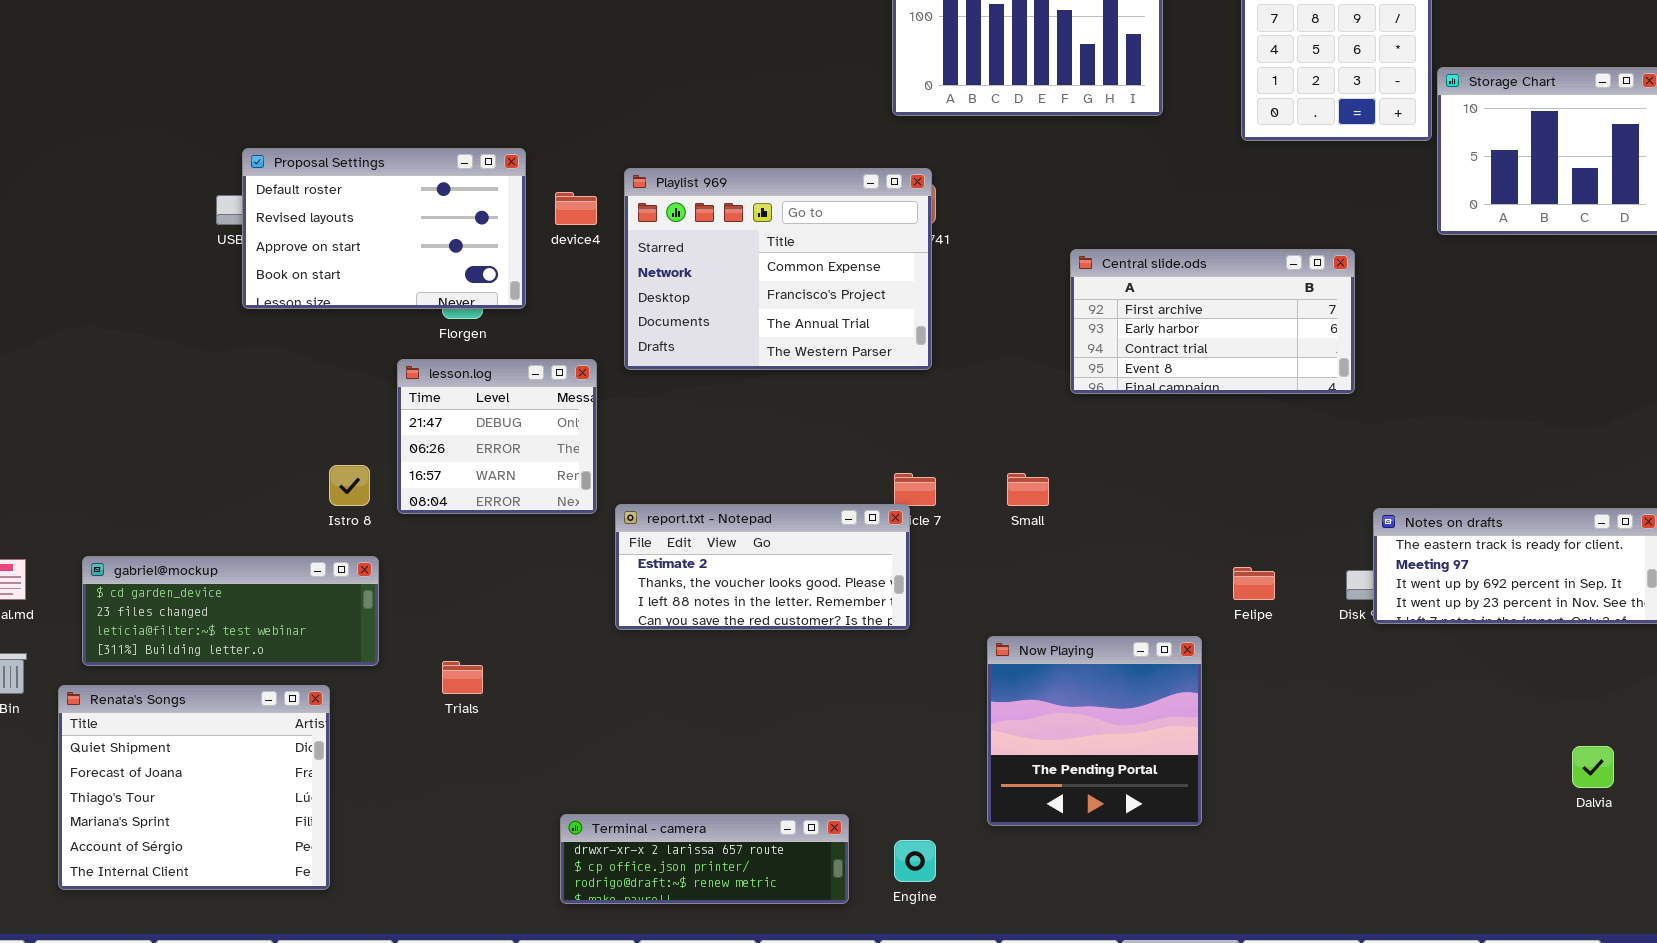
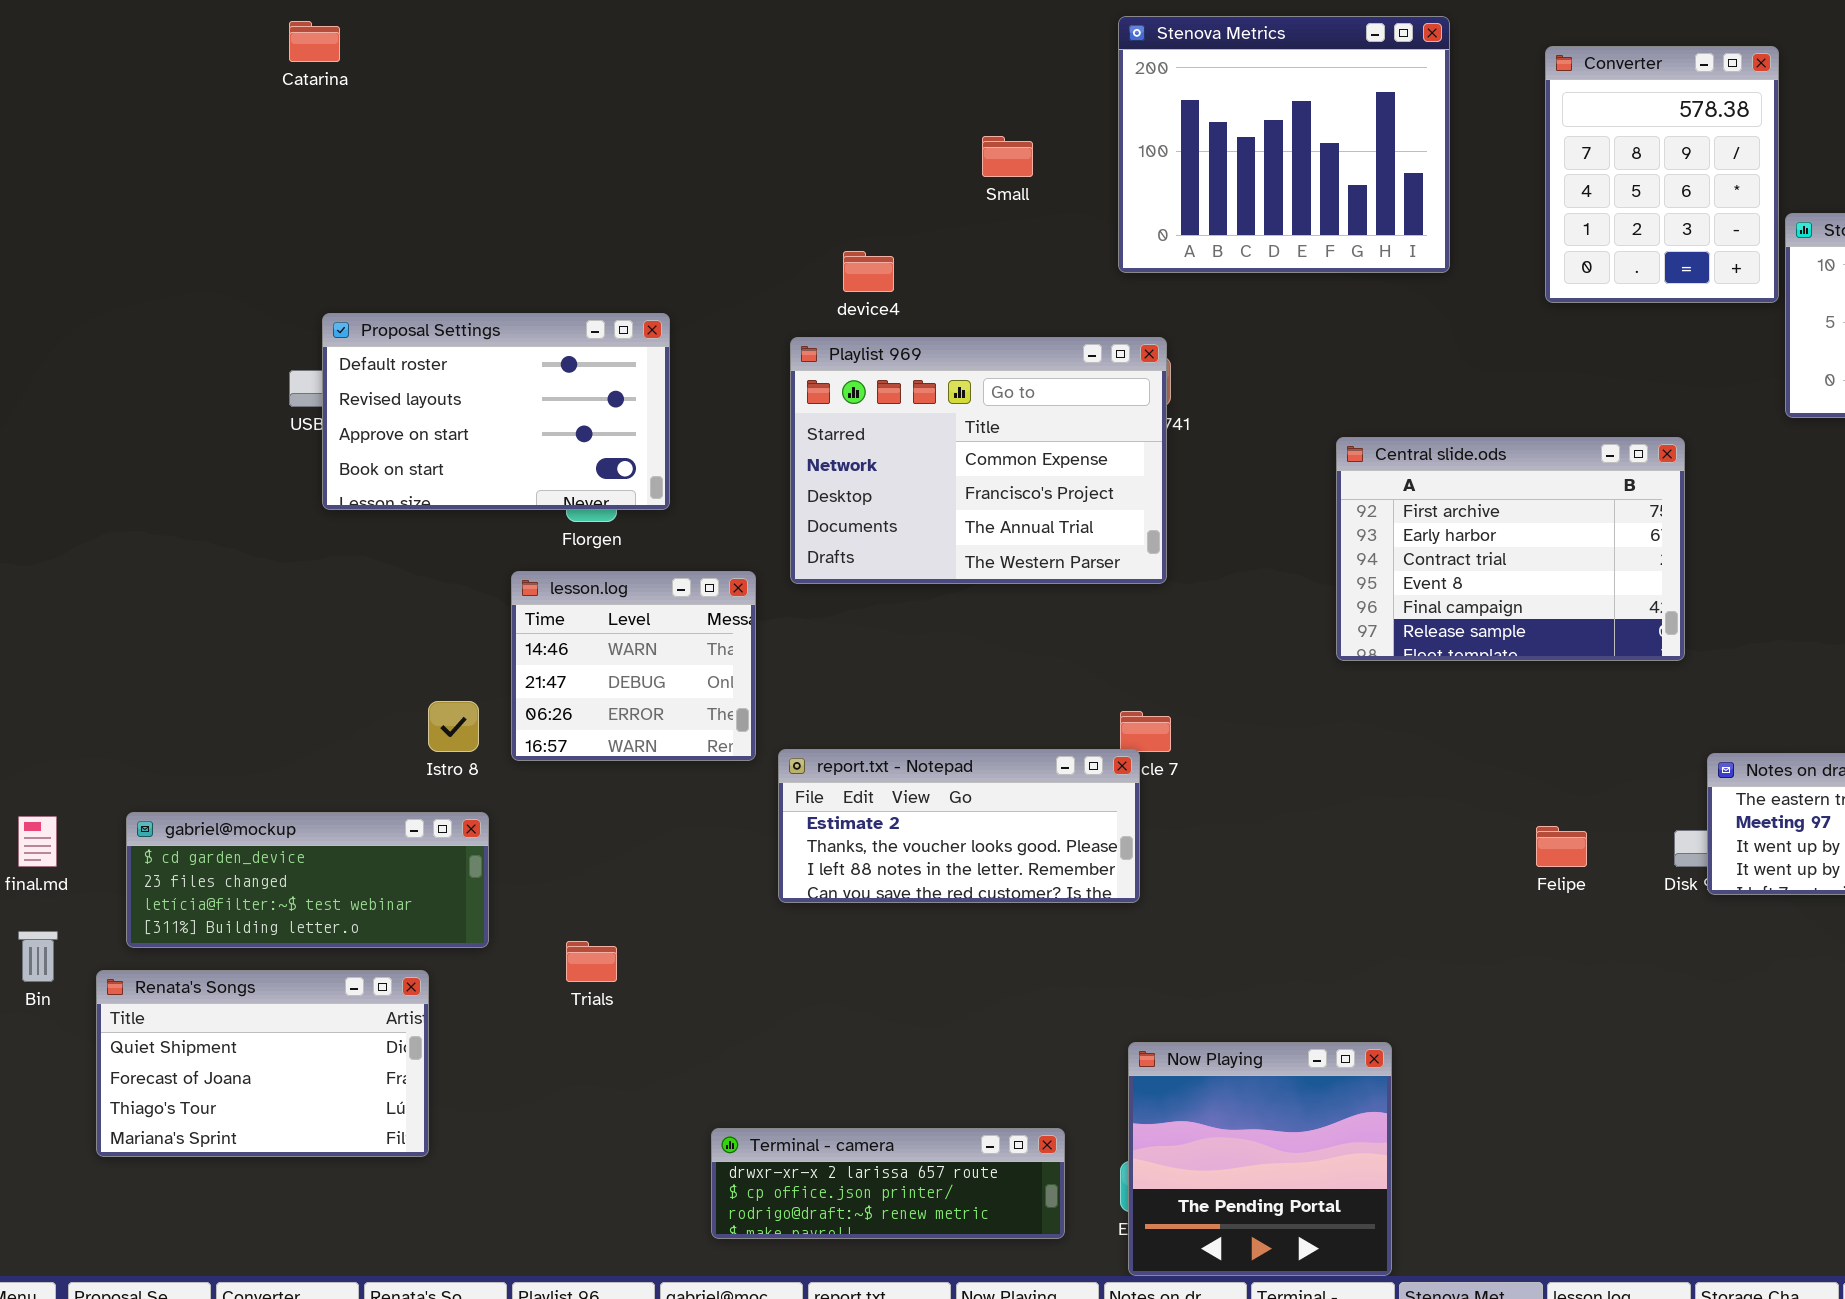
device4: [555,192,597,225] -> [843,251,894,292], moved
Central slide.ods: [1070,249,1355,394] -> [1336,437,1685,661], resized
lesson.log: [397,359,597,514] -> [511,571,756,761], scrolled up 1 row
Small: [1007,473,1049,506] -> [982,136,1033,177], moved
Now Playing: [987,636,1202,826] -> [1128,1042,1392,1276], moved
Renata's Songs: [58,685,330,890] -> [96,970,429,1157], resized

